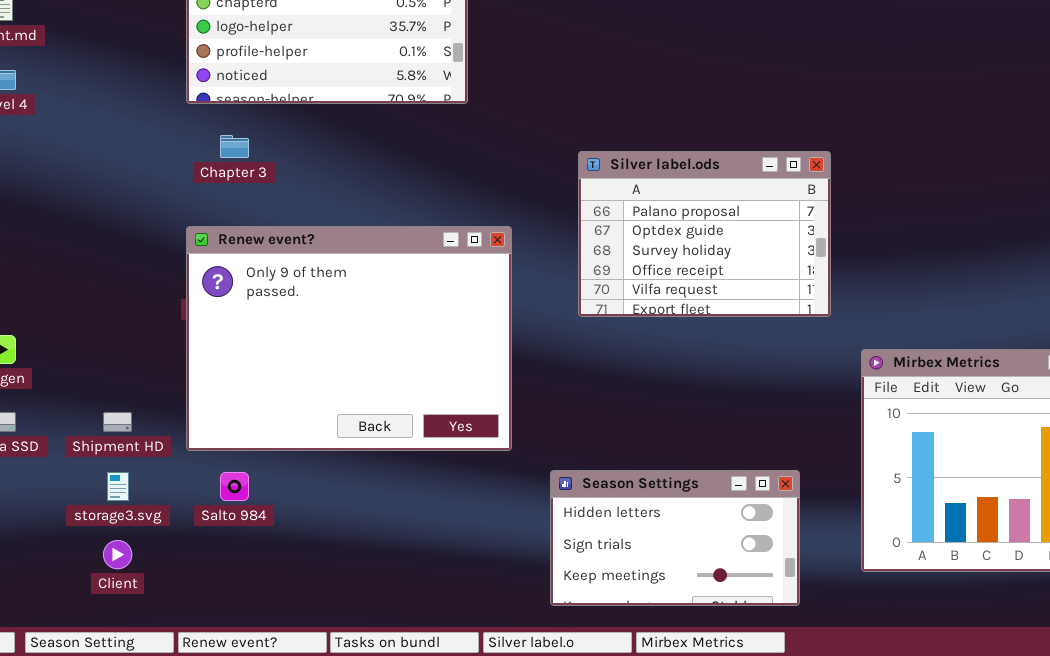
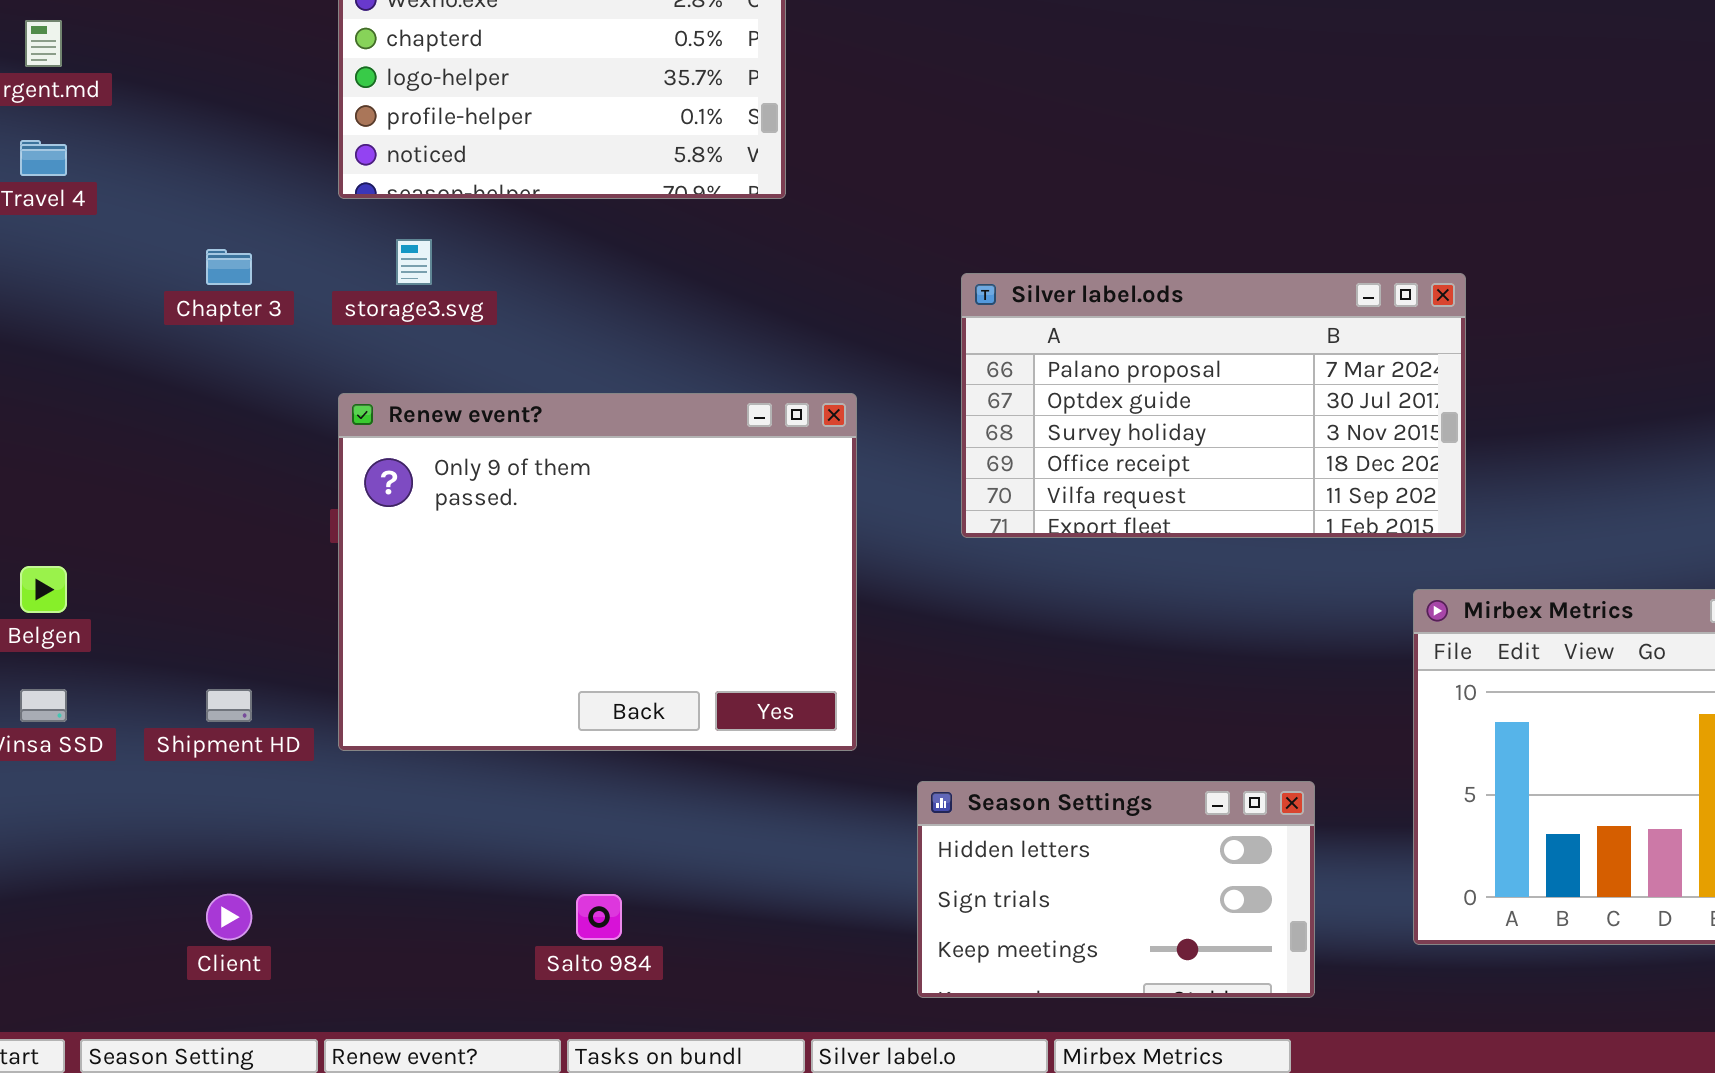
Chapter 3: [220,135,249,158] -> [206,249,252,285], moved
Silver label.ods: [578,151,831,317] -> [961,273,1466,538], resized
storage3.svg: [107,472,129,501] -> [396,239,432,285], moved
Salto 984: [220,472,249,501] -> [576,894,622,940], moved

